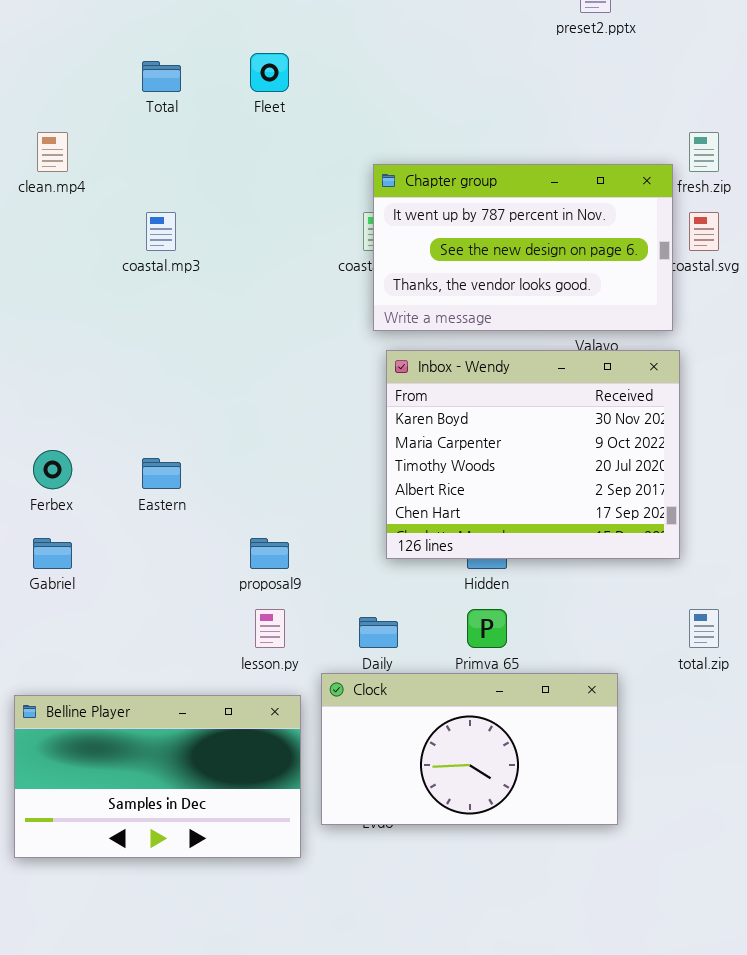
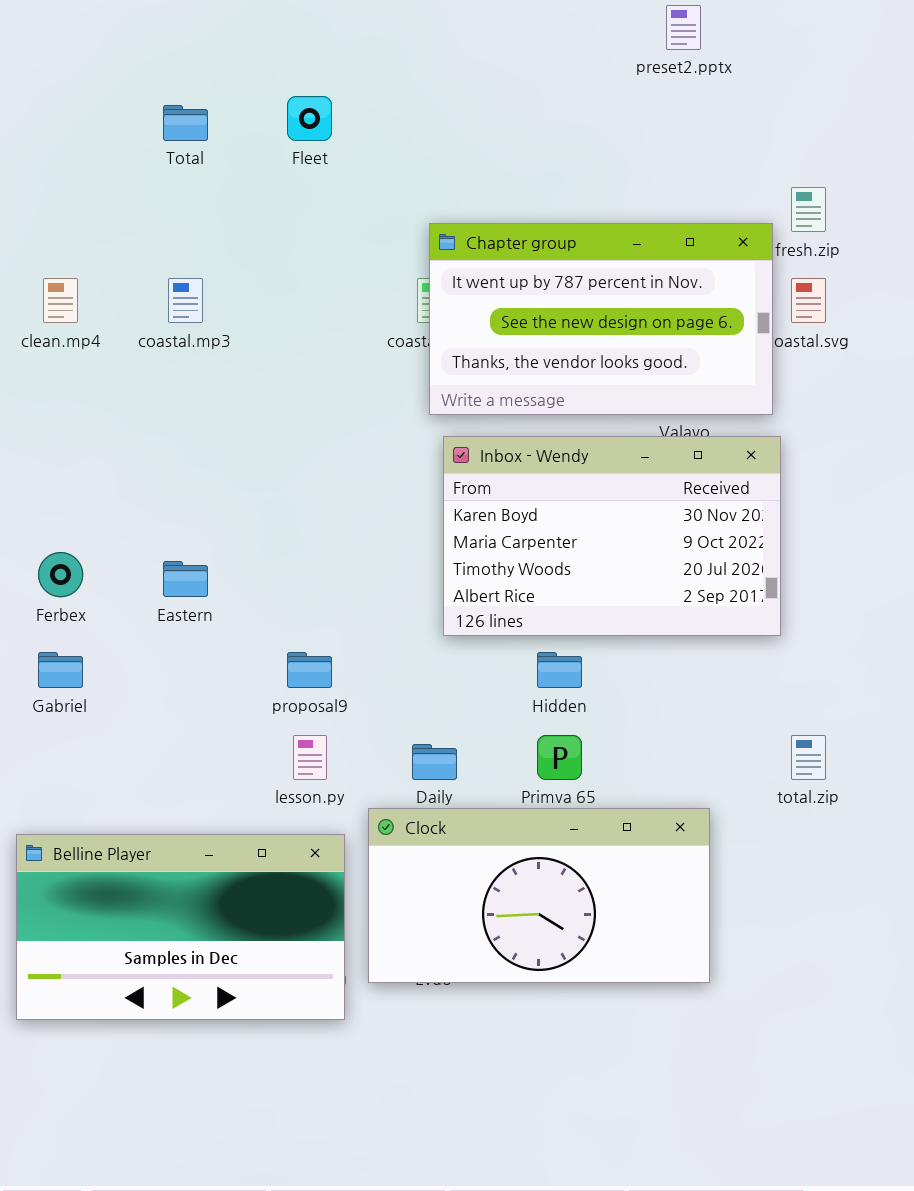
clean.mp4: [37,132,68,172] -> [43,278,78,323], moved
Inbox - Wendy: [386,350,680,559] -> [443,436,781,636], resized

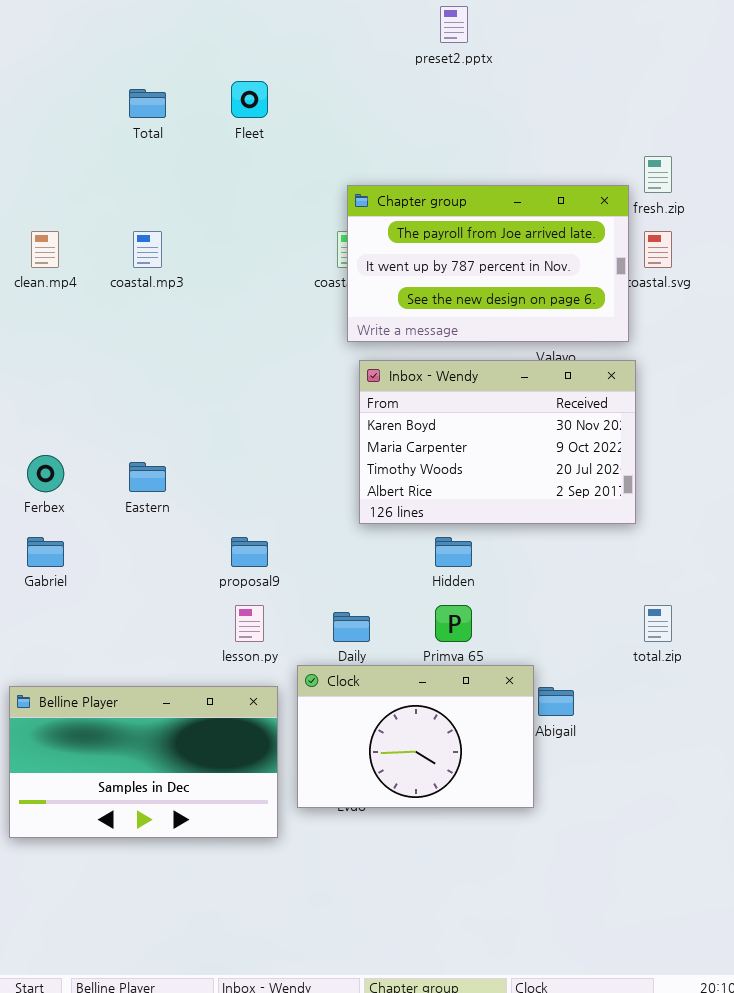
preset2.pptx: [666,5,701,50] -> [440,6,468,43], moved
Chapter group: [429,223,773,415] -> [347,185,629,342], scrolled up 1 row
Clock: [368,808,710,983] -> [297,665,534,808], resized

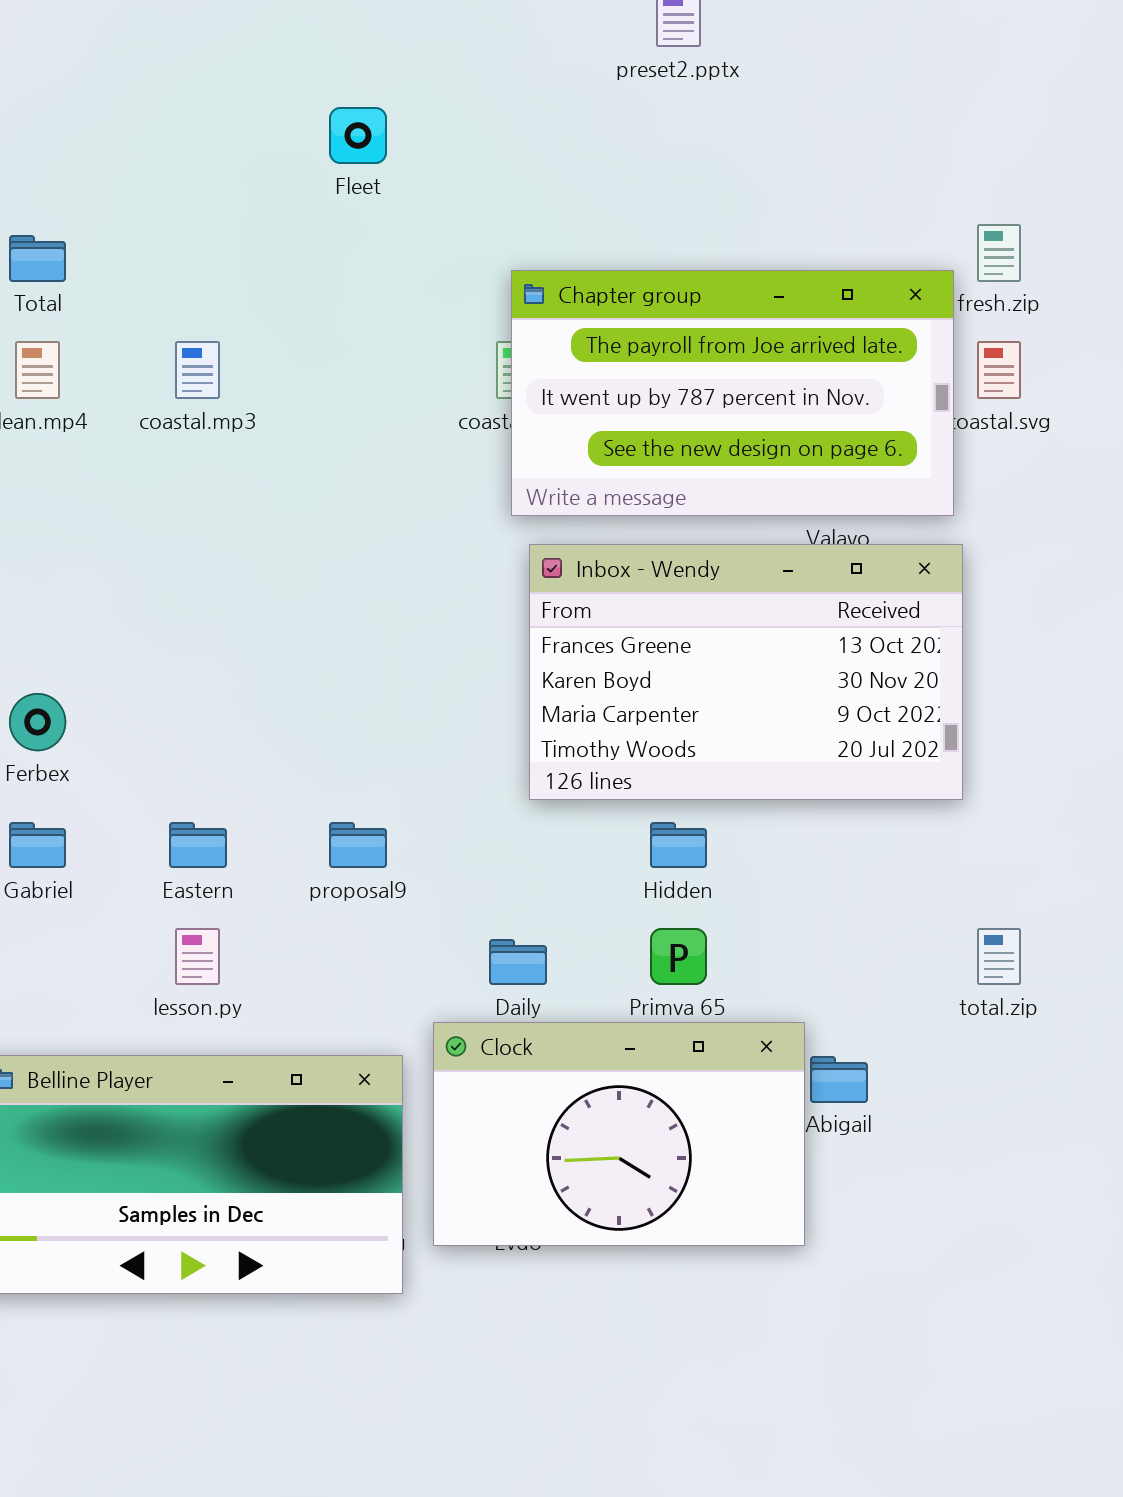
Total: [129,89,166,118] -> [9,235,66,282], moved
Inbox - Wendy: [359,360,636,524] -> [529,544,963,800], scrolled up 1 row
Eastern: [129,462,166,492] -> [169,822,227,868], moved
lesson.py: [235,605,264,642] -> [175,928,220,985], moved

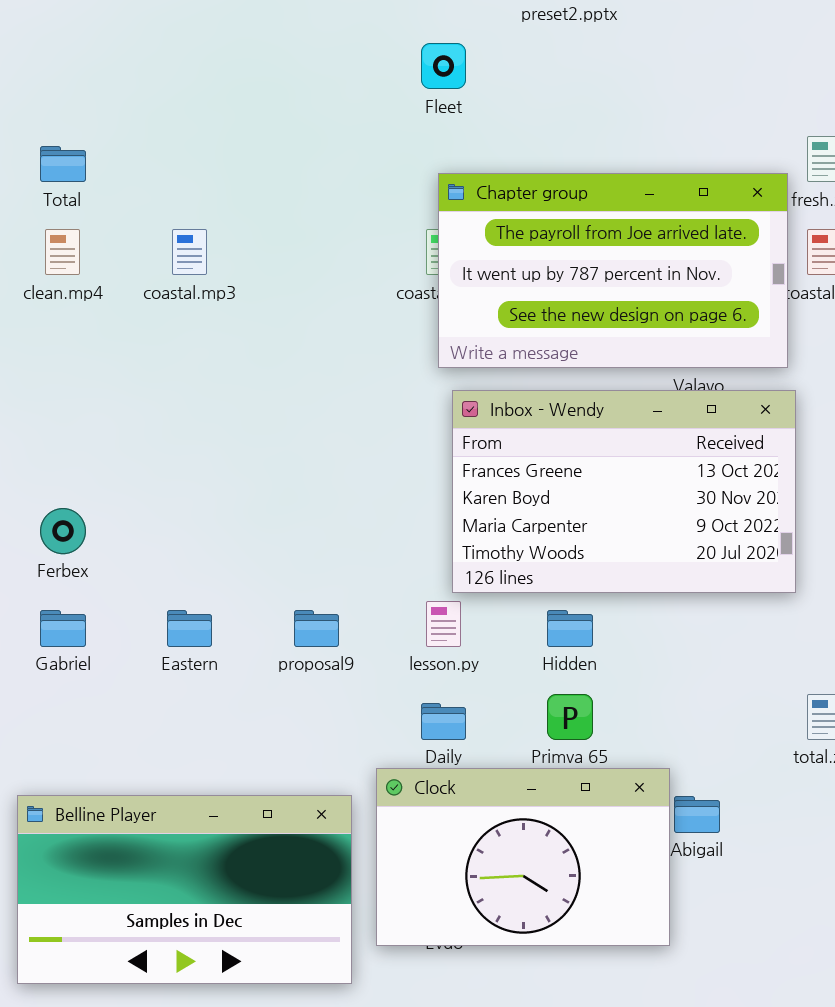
Fleet: [329,107,387,164] -> [421,43,466,89], moved
lesson.py: [175,928,220,985] -> [426,601,461,647], moved

